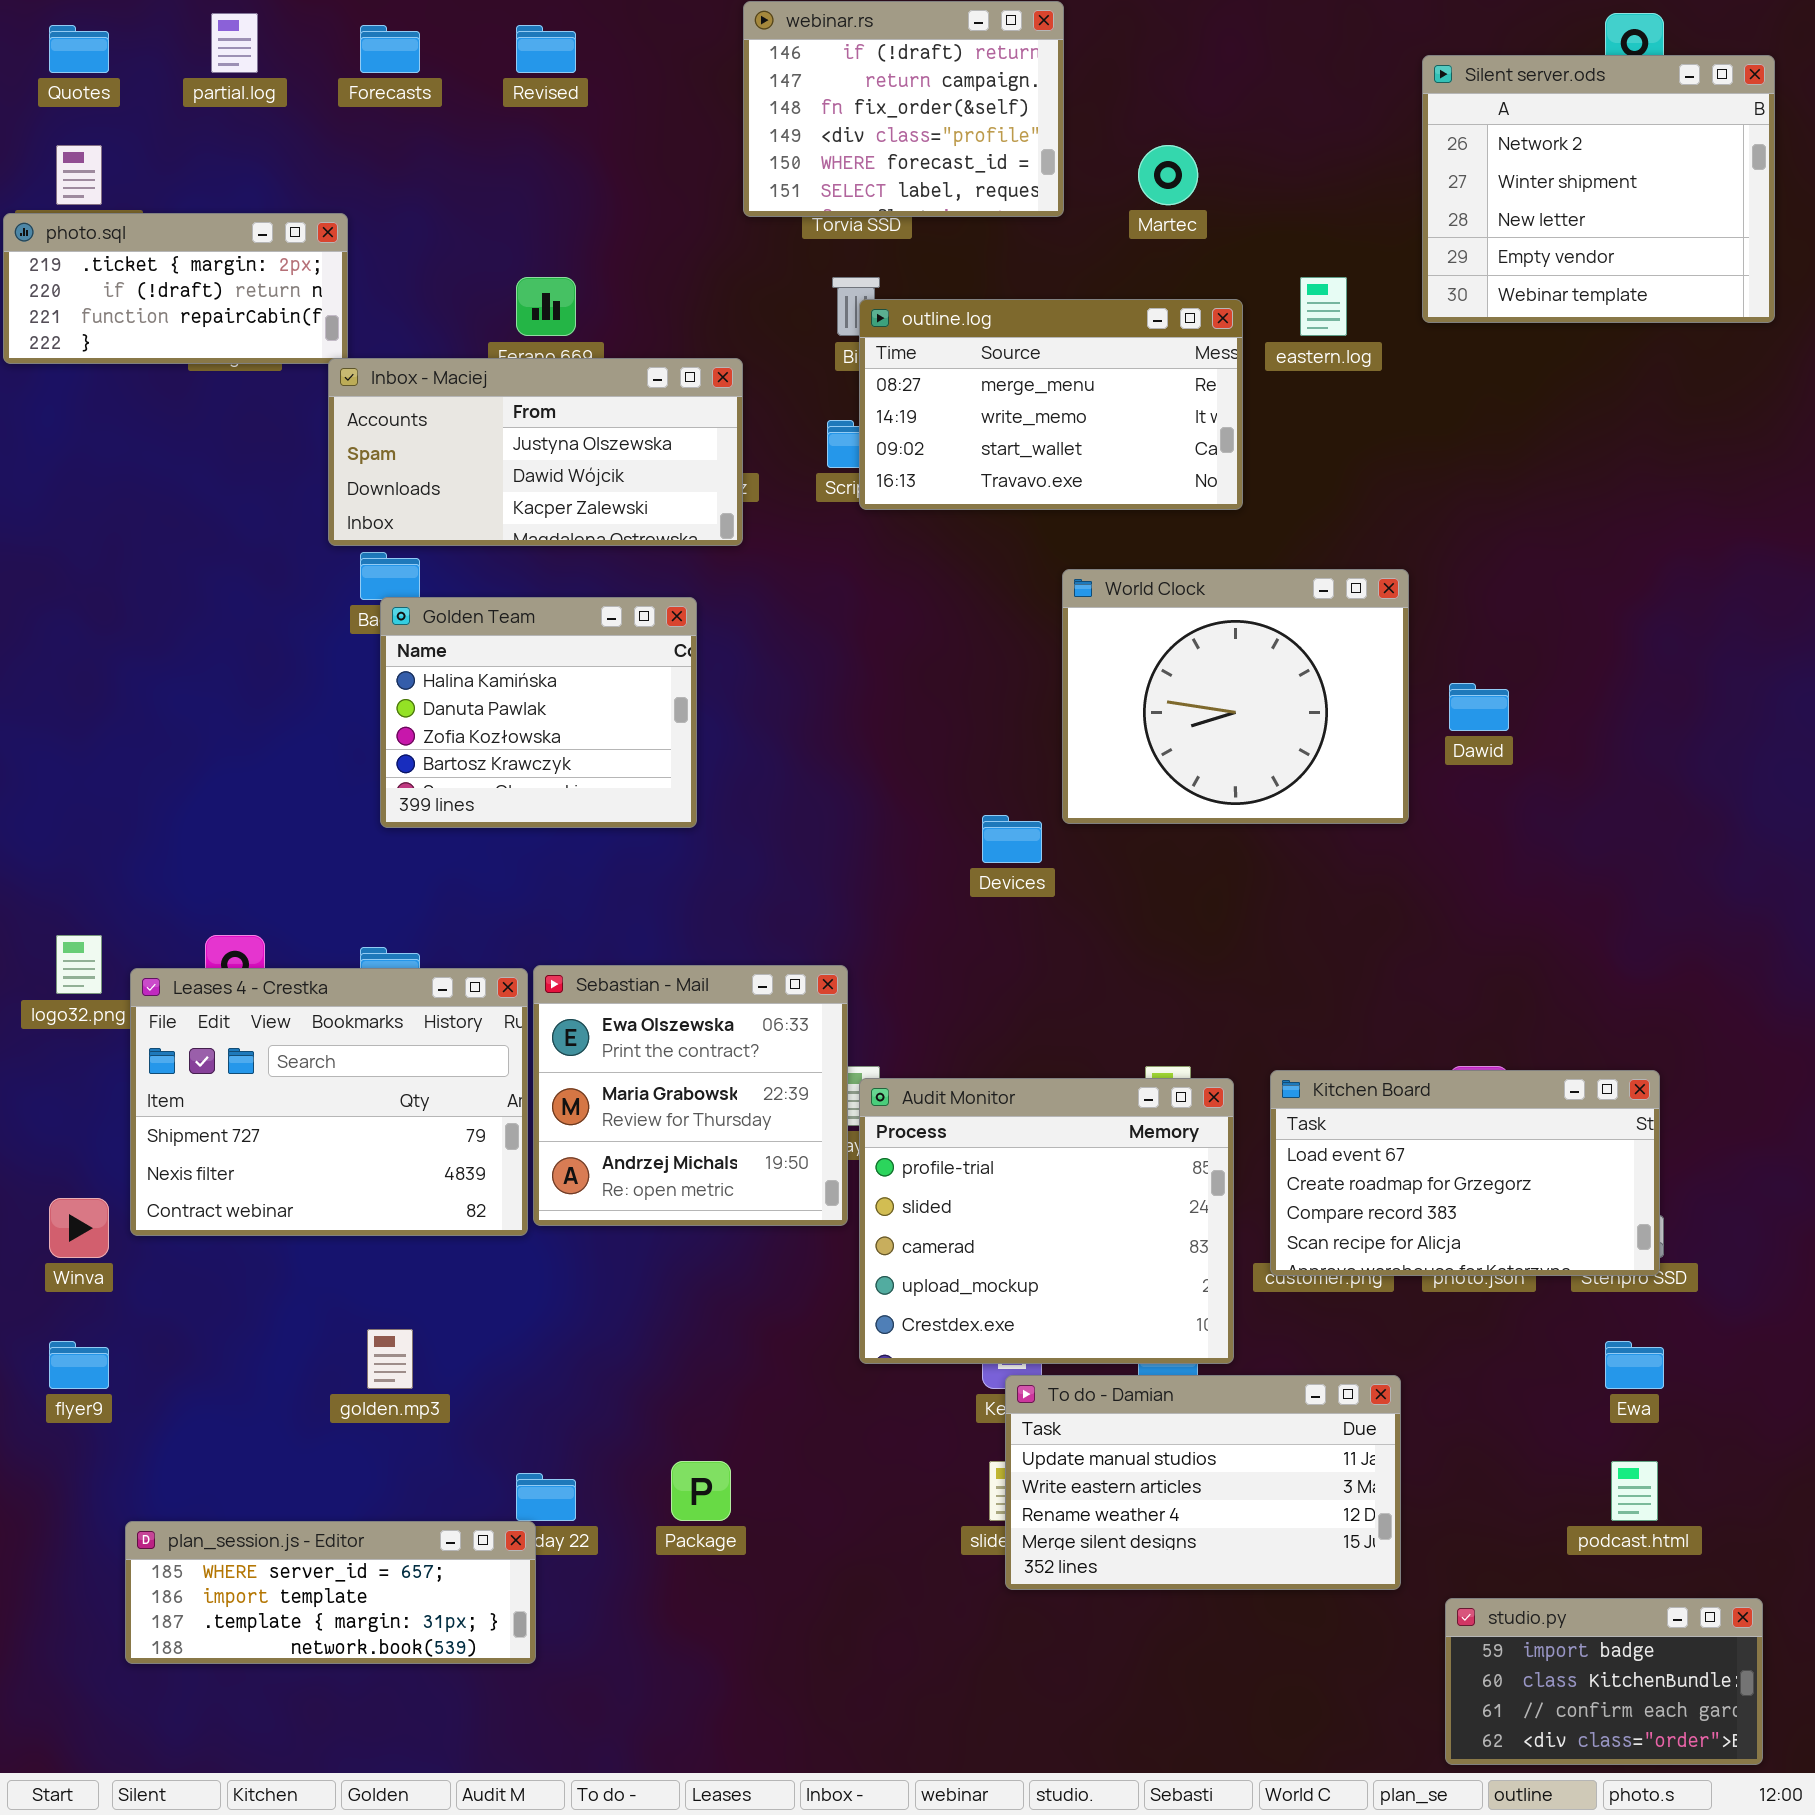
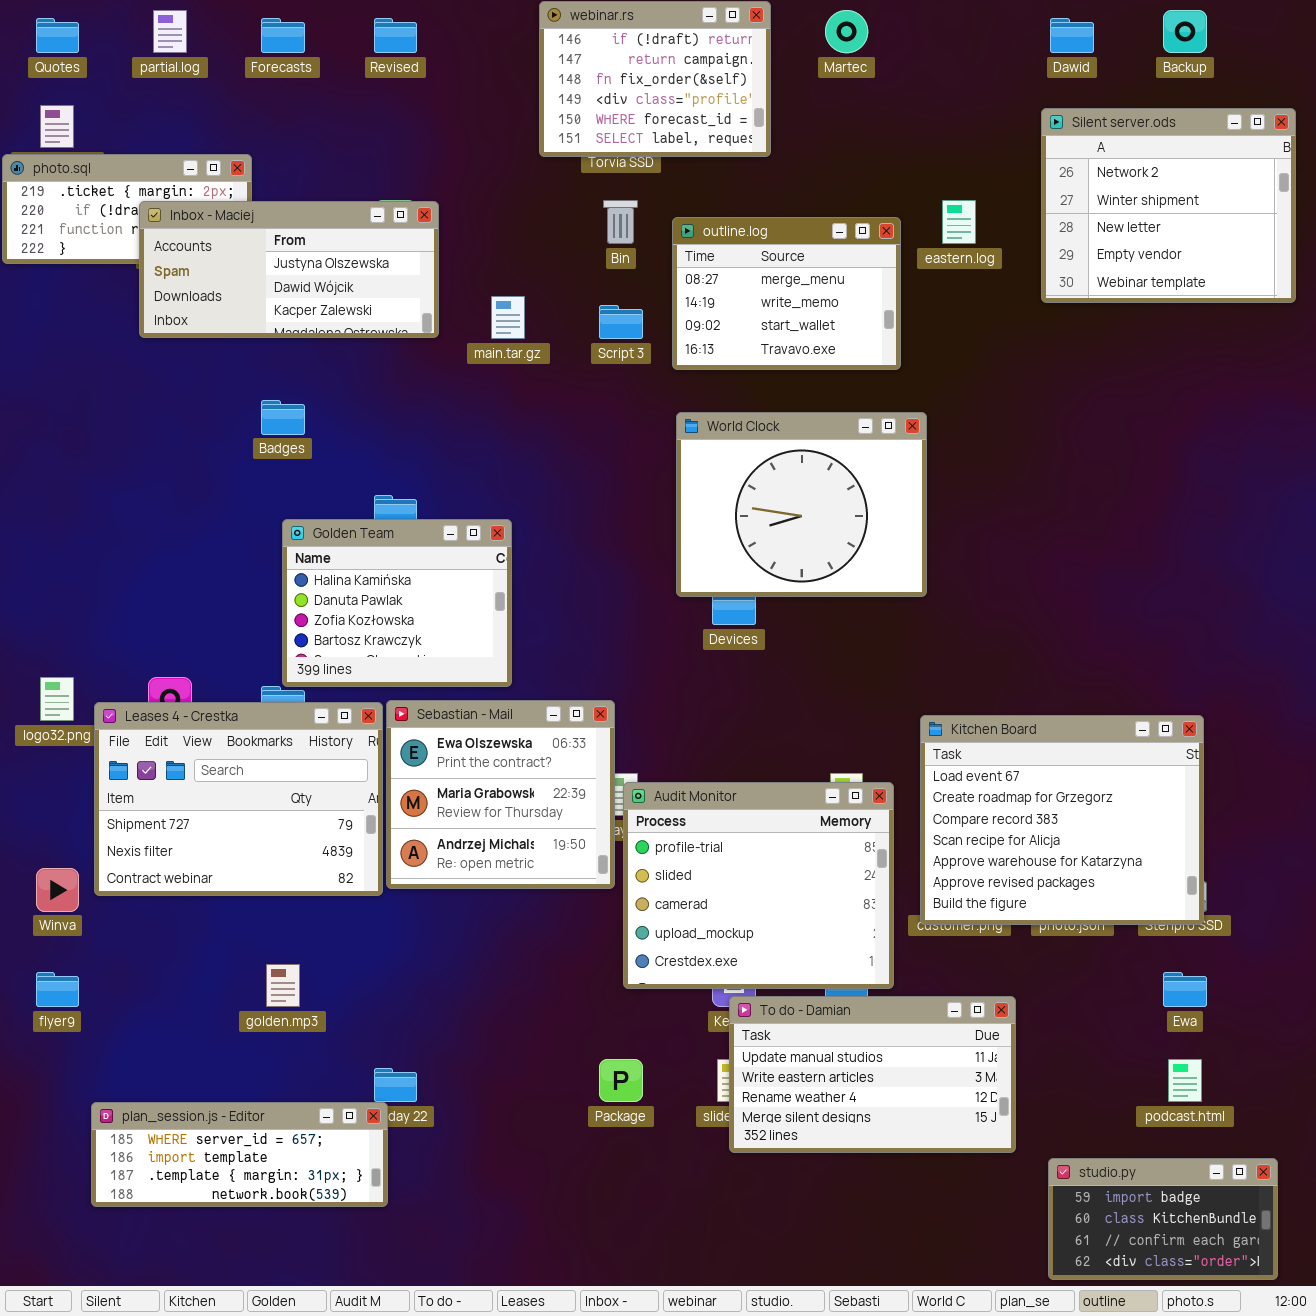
Silent server.ods: [1422,55,1775,323] -> [1041,108,1296,303], moved
Martec: [1138,145,1198,205] -> [825,10,868,53], moved
outline.log: [859,299,1243,510] -> [672,217,901,370], resized
Inbox - Maciej: [328,358,743,546] -> [139,201,439,338], moved
World Clock: [1062,569,1409,824] -> [676,412,927,597], moved
Golden Team: [380,597,697,828] -> [282,519,512,687], moved
Dawid: [1449,683,1509,731] -> [1050,18,1094,53], moved
Kitchen Board: [1270,1070,1660,1276] -> [920,715,1204,925], resized
Package: [671,1461,731,1521] -> [599,1059,643,1102], moved

